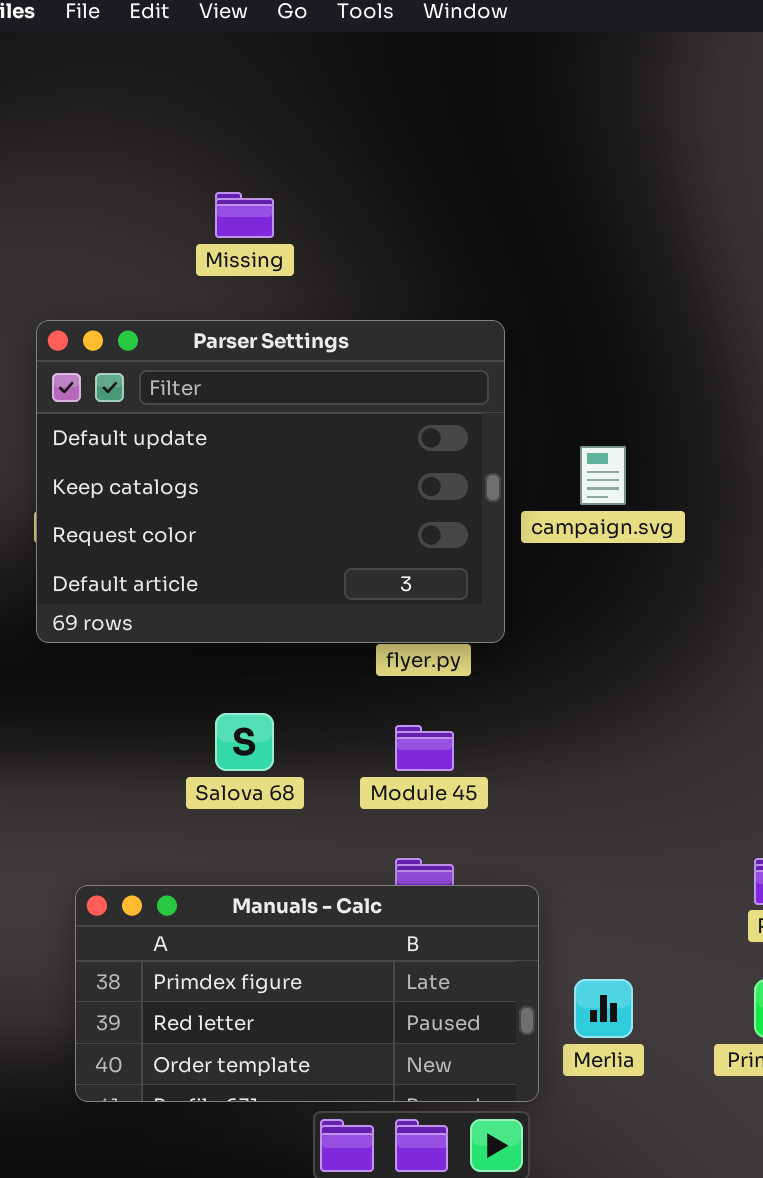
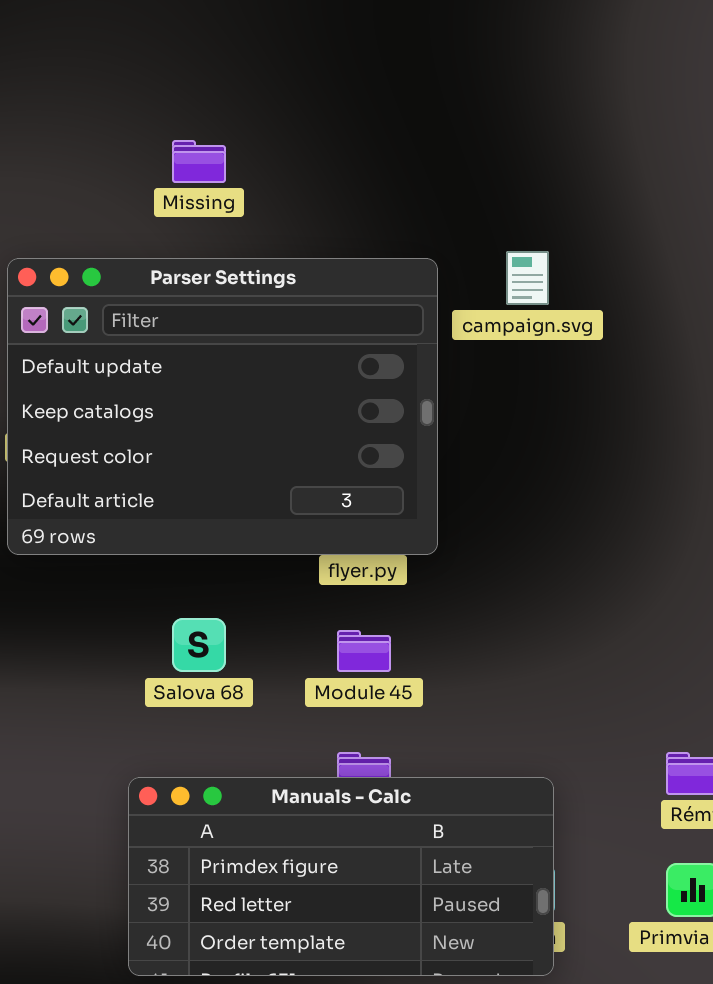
campaign.svg: [580,446,626,505] -> [506,251,549,305], moved
Manuals - Calc: [75,885,539,1102] -> [128,777,554,976], moved

